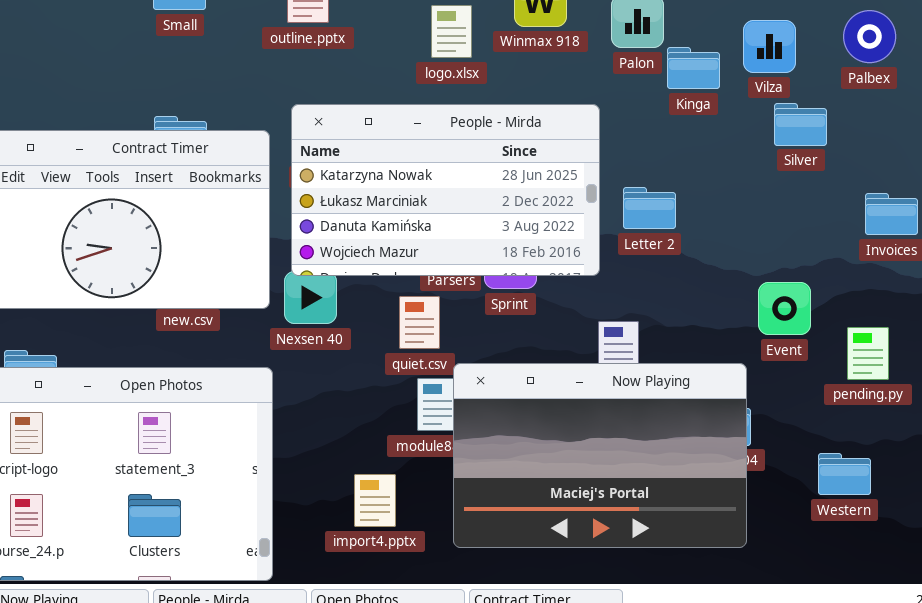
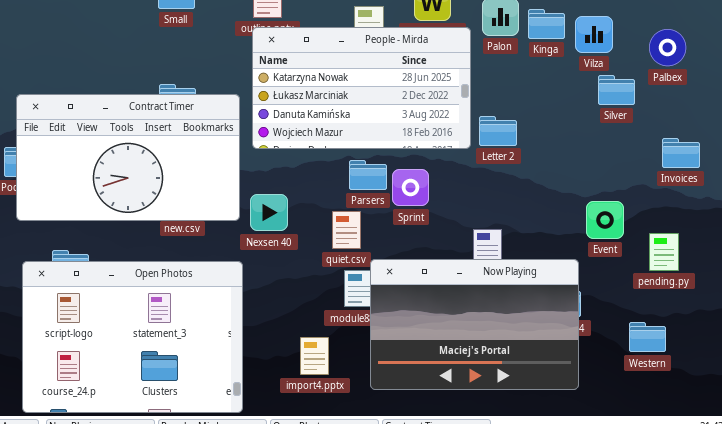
Palbex: [843,10,896,63] -> [649,29,686,66], moved
Kinga: [667,47,720,89] -> [528,9,565,39], moved
People - Mirda: [291,104,600,276] -> [252,27,471,149], moved
Letter 2: [623,187,676,229] -> [479,116,517,146], moved

